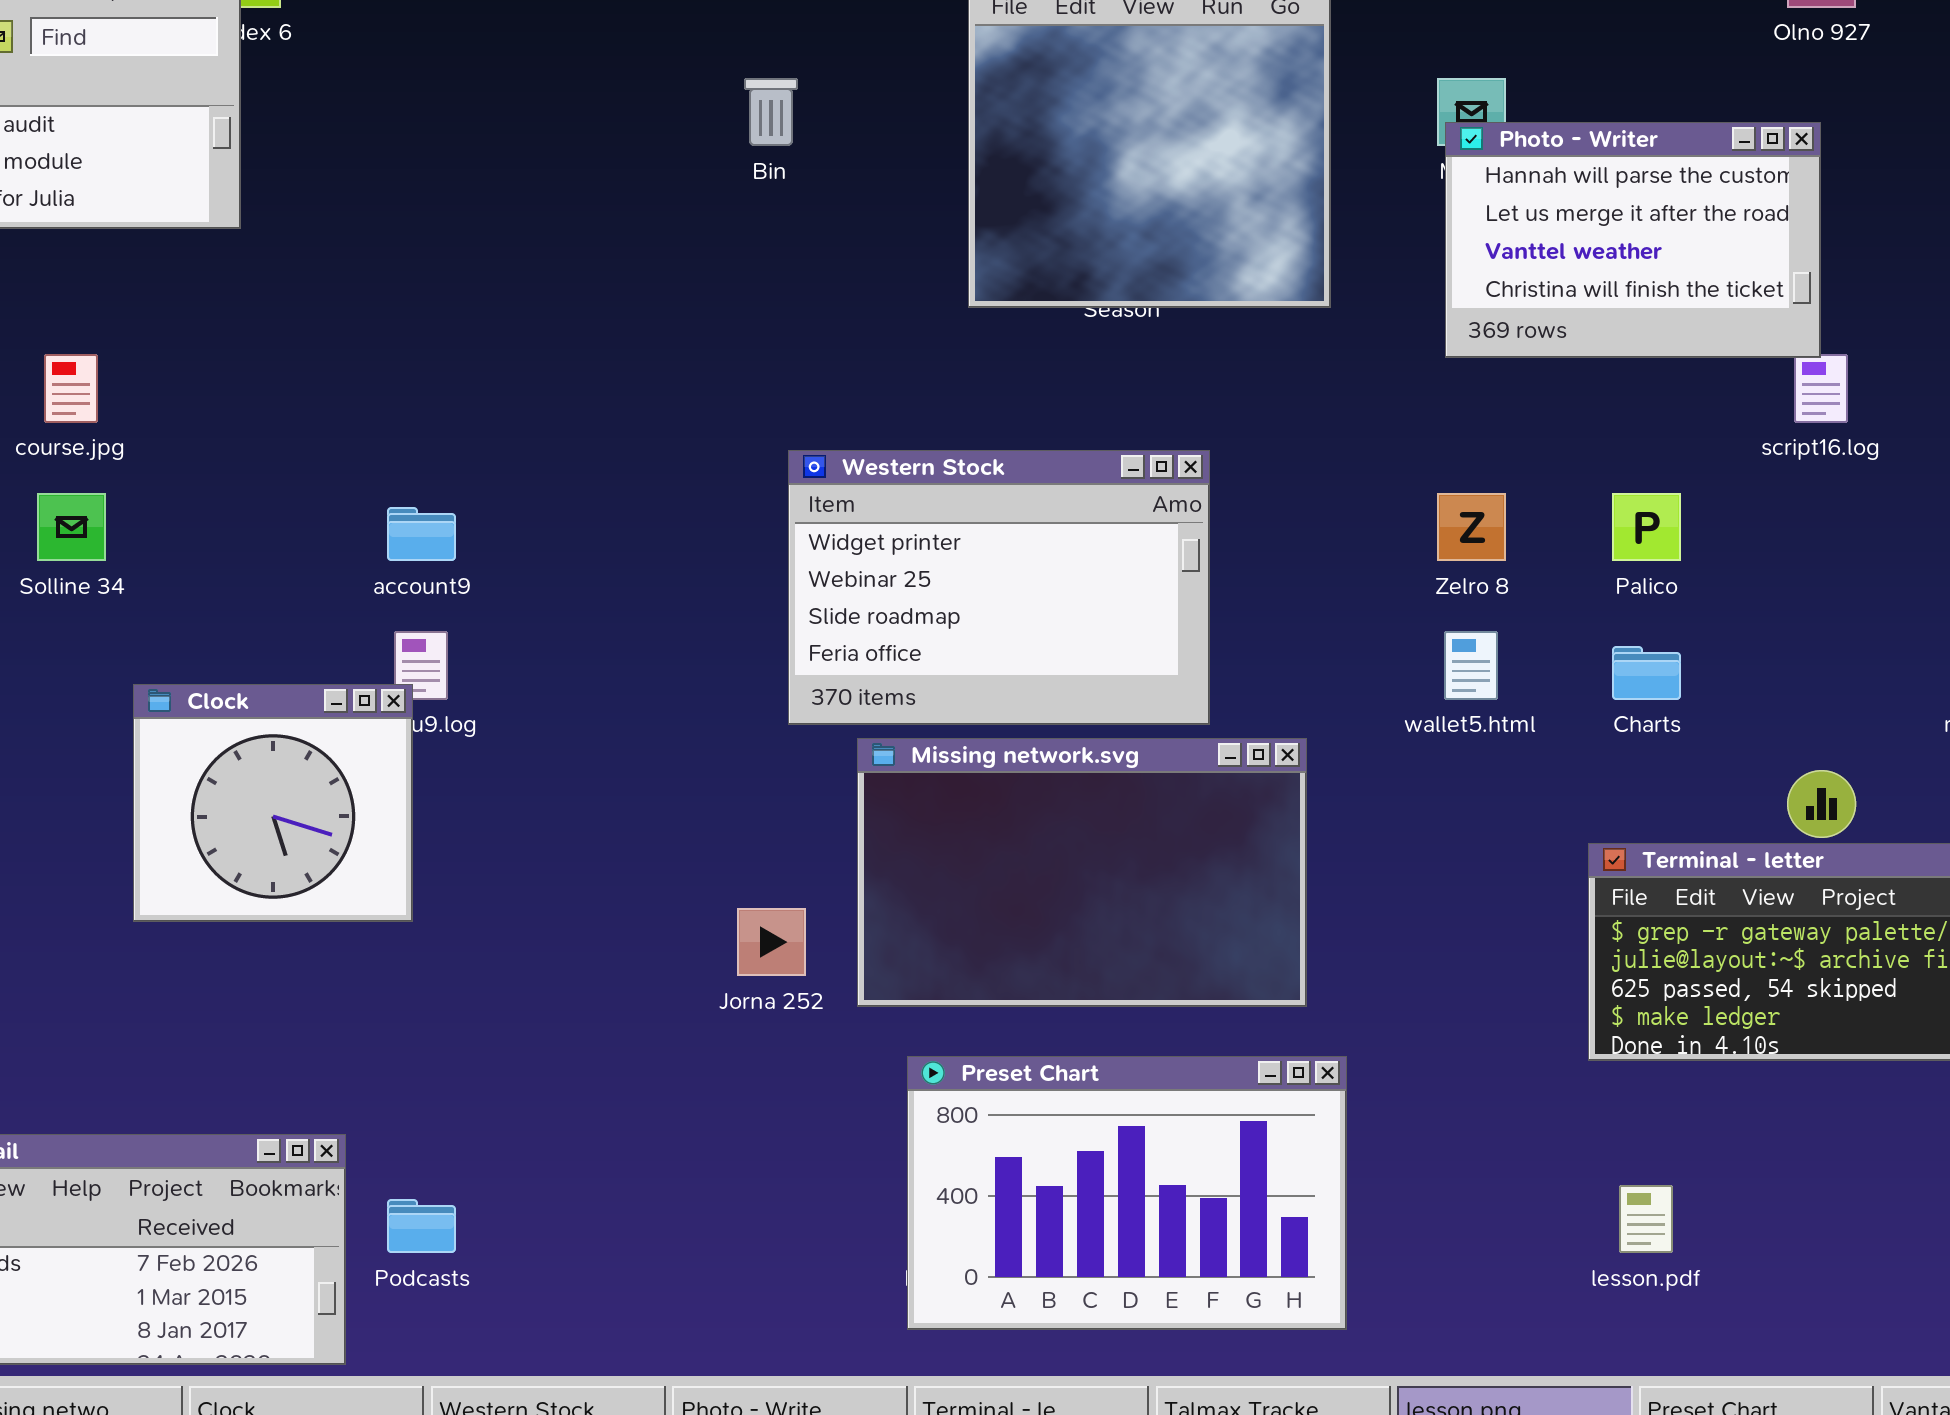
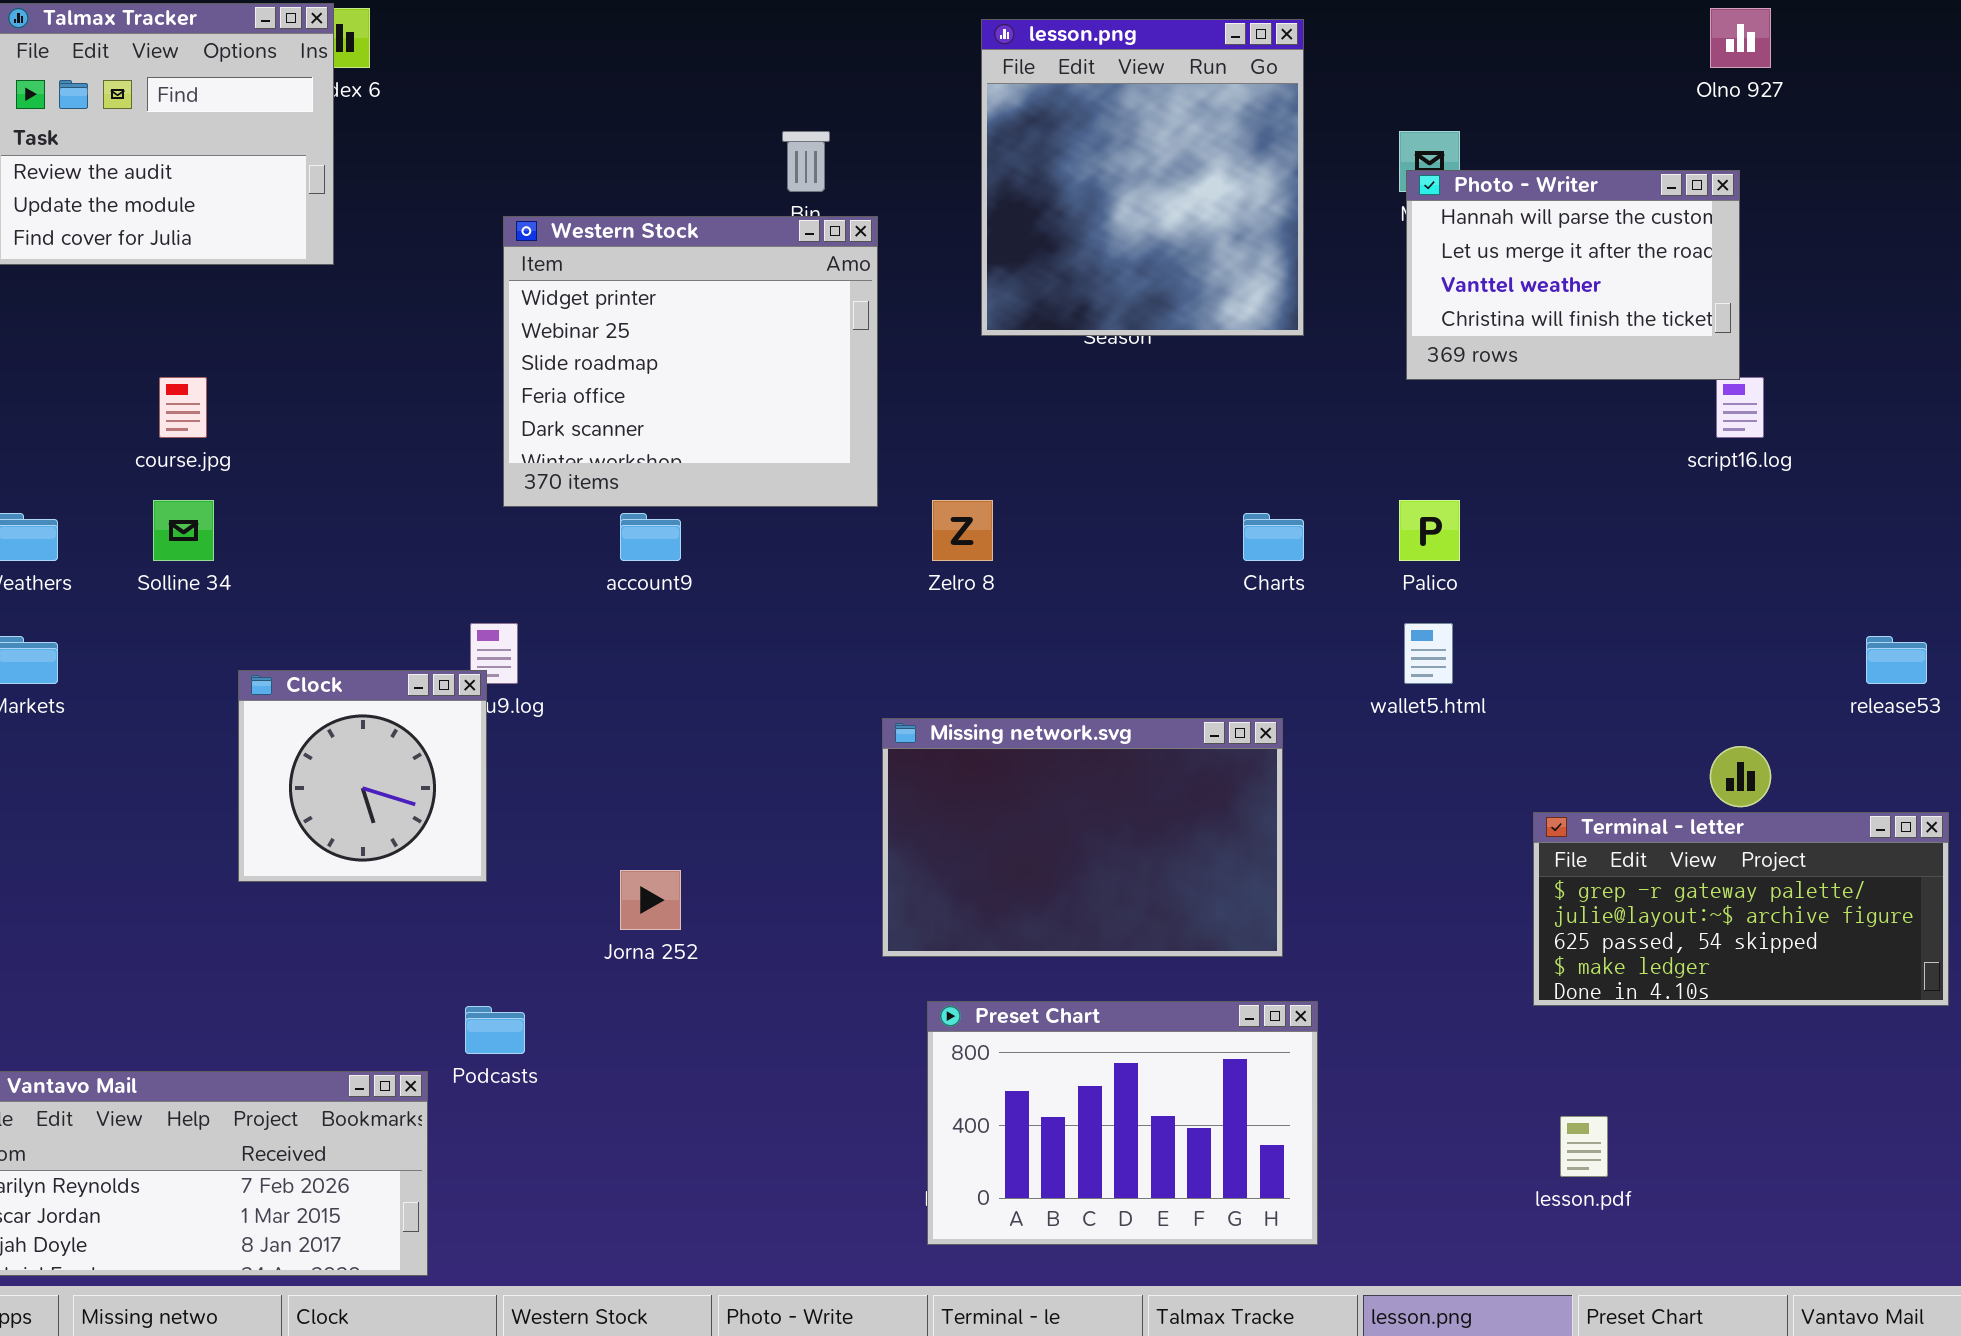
Western Stock: [788,450,1210,725] -> [503,216,878,507], moved, resized
Zelro 8: [1437,493,1506,561] -> [932,500,993,561], moved
Palico: [1612,493,1681,561] -> [1399,500,1460,561], moved
account9: [387,507,456,561] -> [620,513,681,561], moved
Charts: [1612,646,1681,700] -> [1243,513,1304,561], moved
Jorna 252: [737,908,806,976] -> [620,870,681,930], moved
Podcasts: [387,1199,456,1253] -> [465,1006,525,1054], moved

